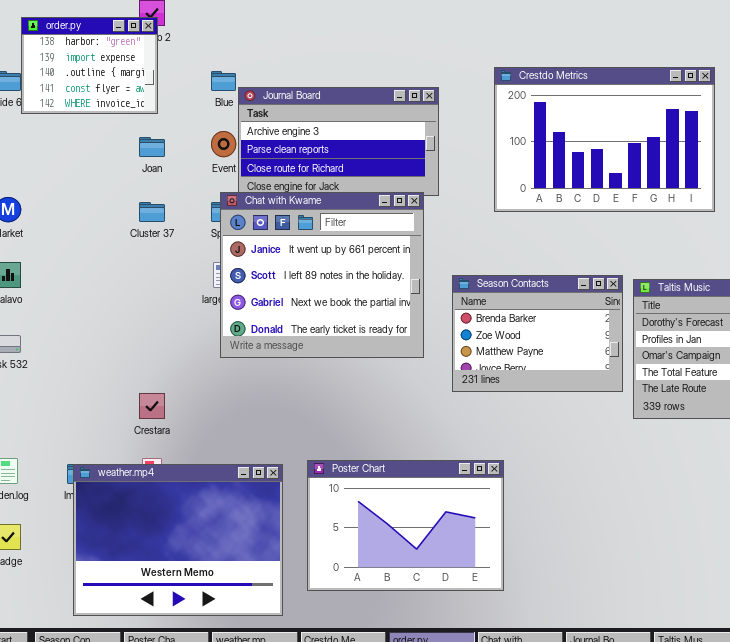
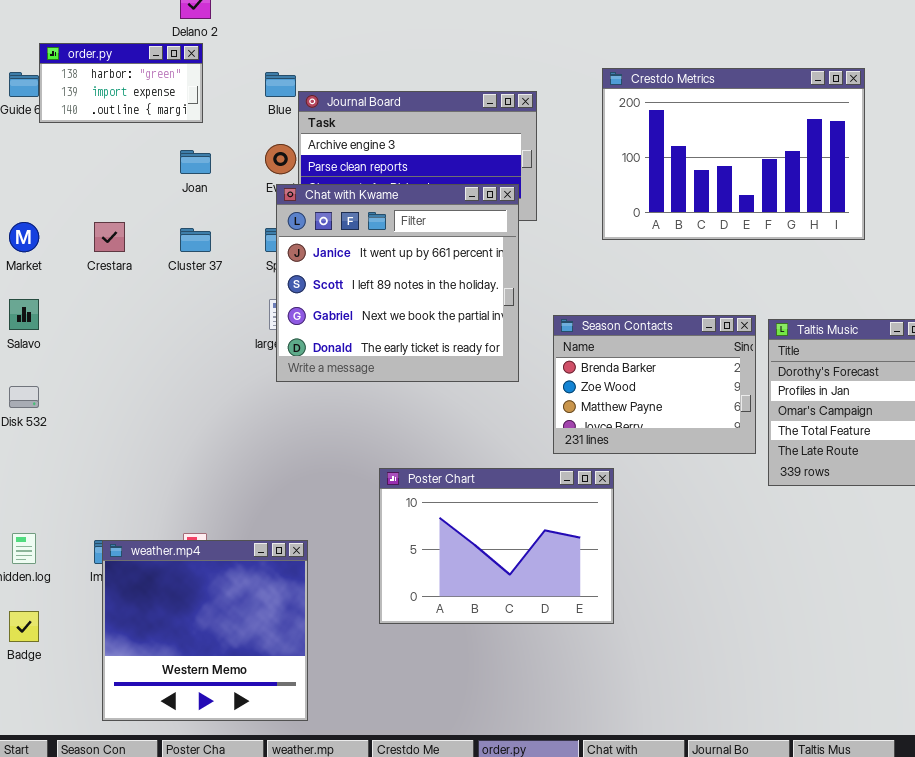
order.py: [21,17,158,114] -> [39,43,203,123], resized
Chat with Kwame: [220,192,424,358] -> [276,184,519,382], moved
Crestara: [139,393,165,419] -> [94,222,125,252], moved
Poster Chart: [307,460,504,591] -> [379,468,614,624], moved
weather.mp4: [73,464,283,616] -> [102,540,308,721], resized

